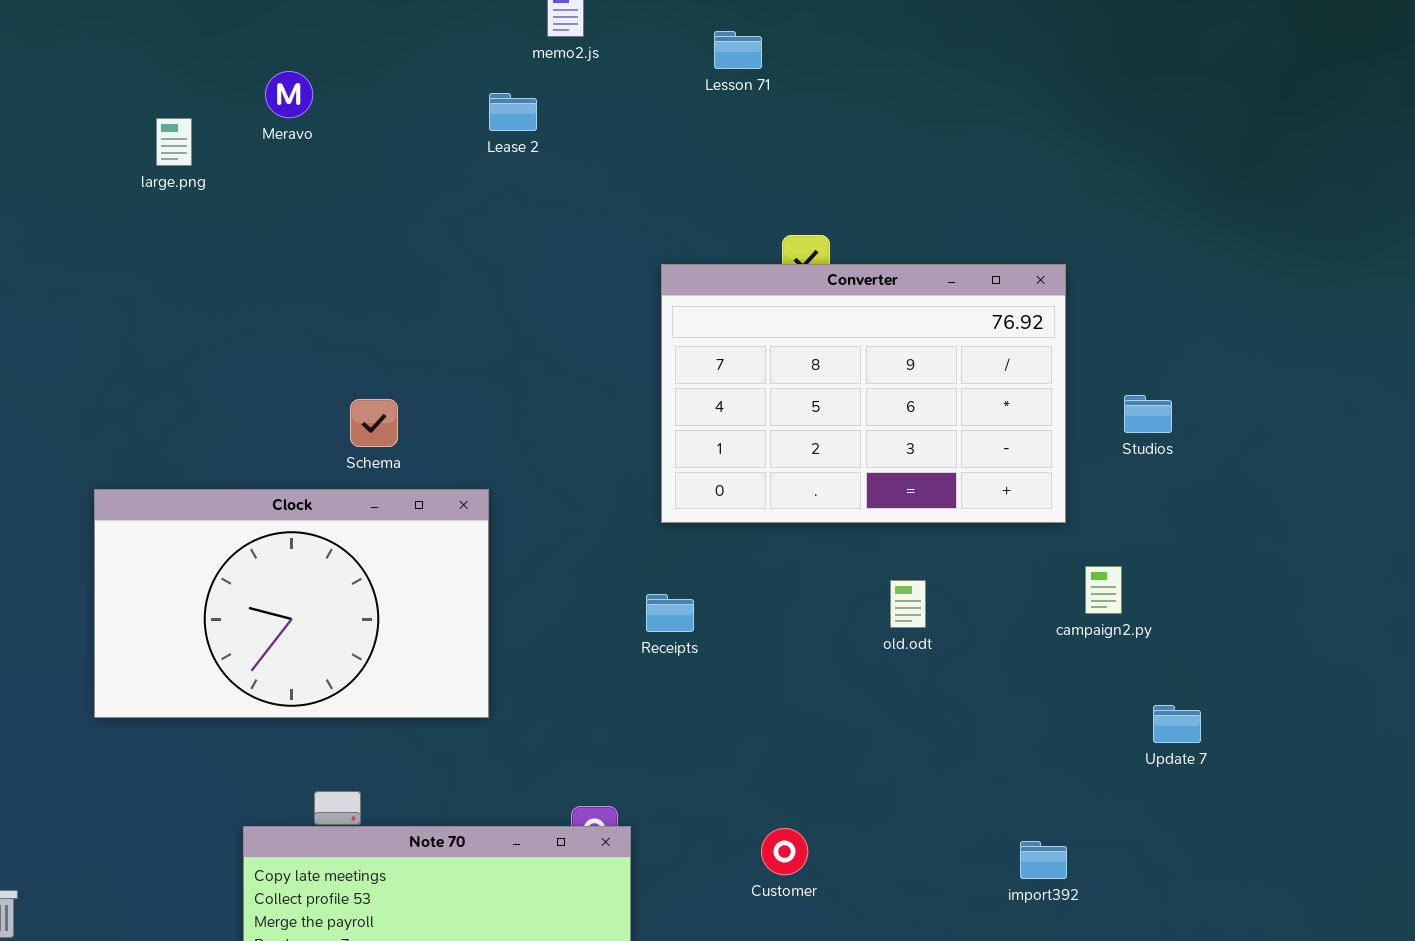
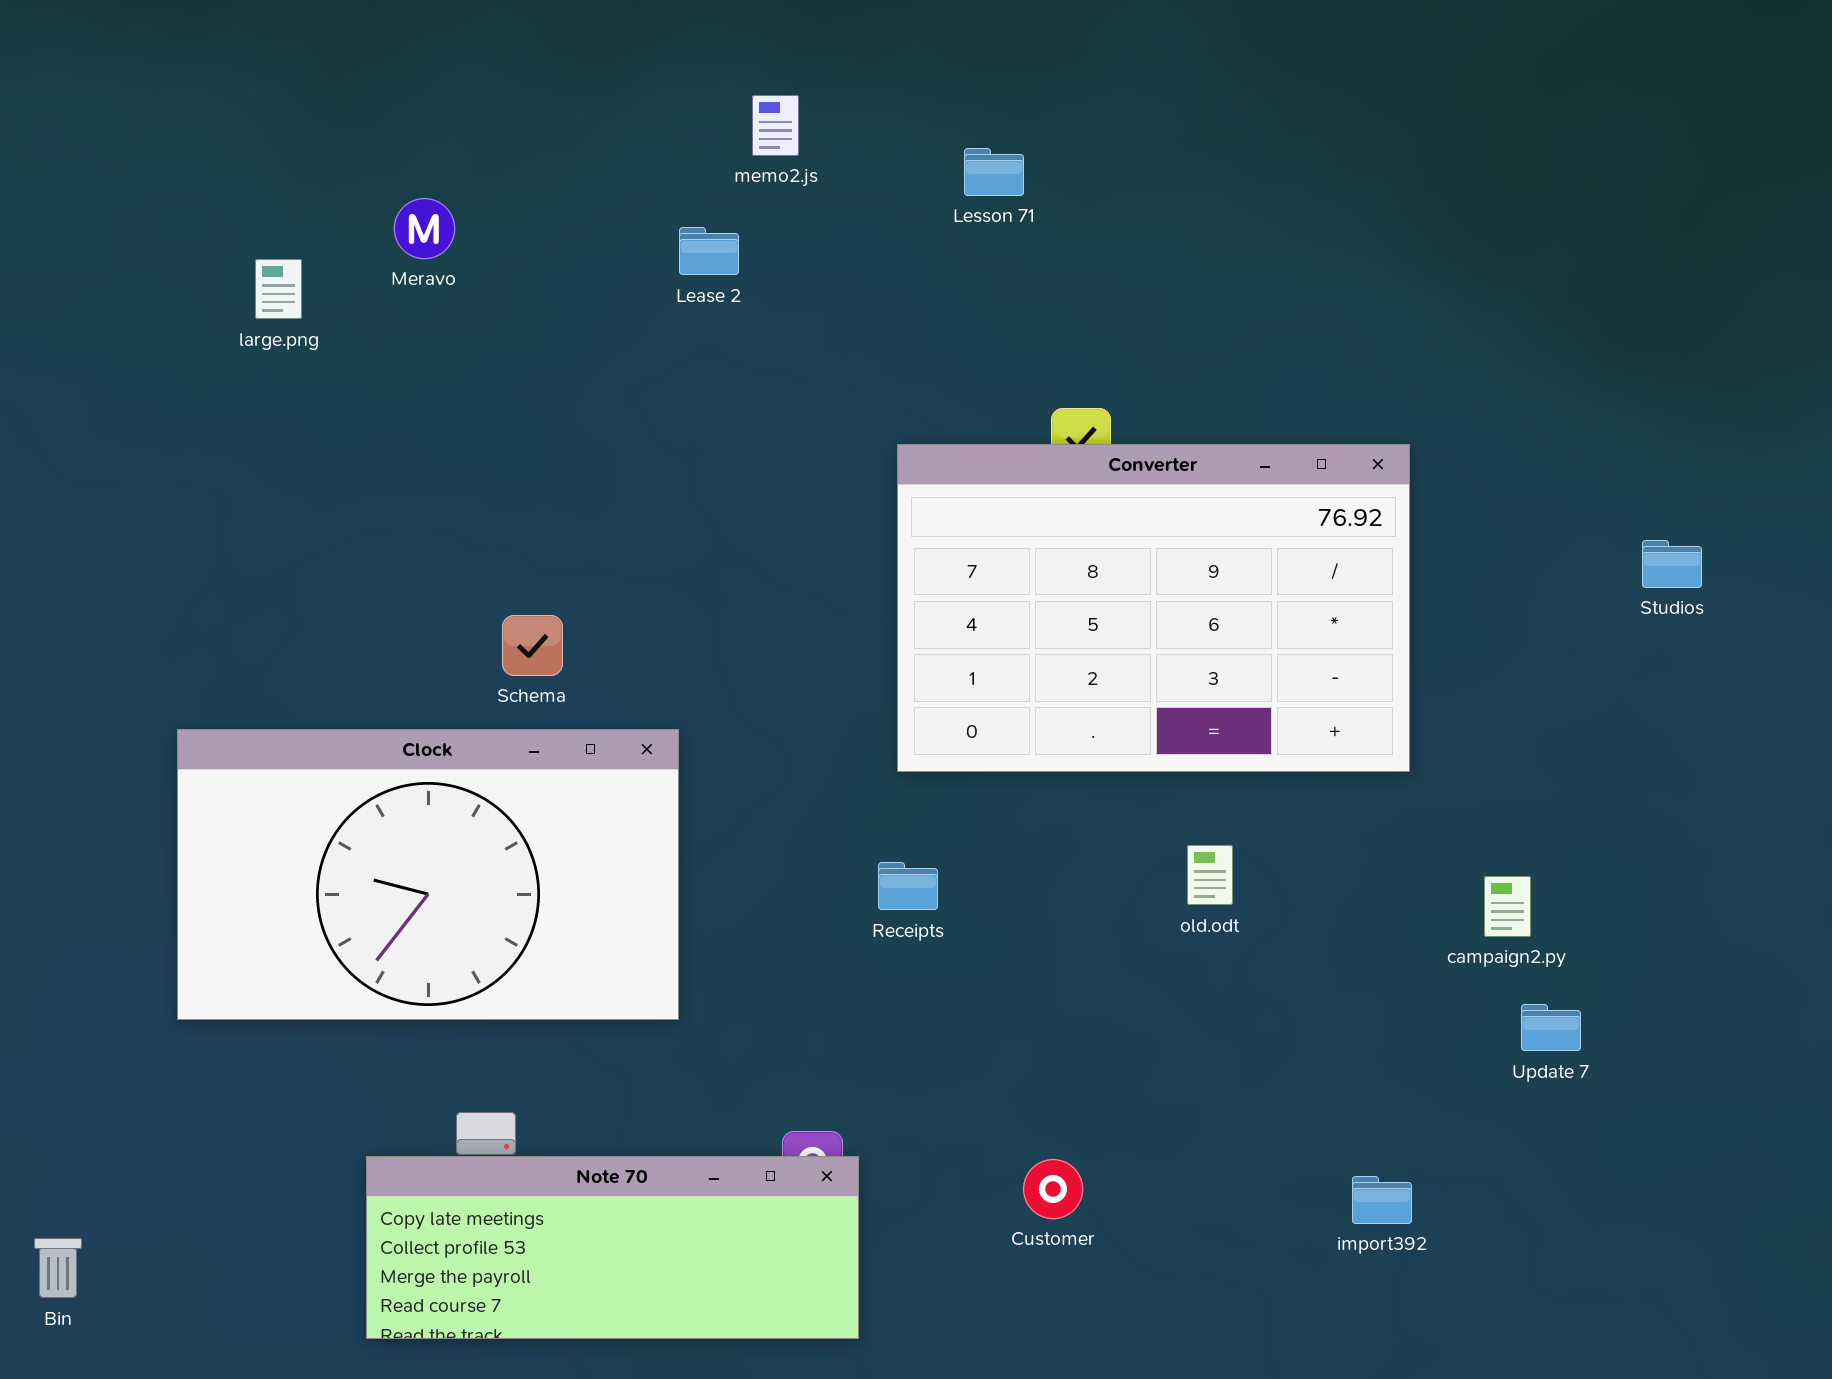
Studios: [1124,395,1172,433] -> [1642,540,1702,588], moved
campaign2.py: [1085,566,1122,614] -> [1484,876,1531,937], moved

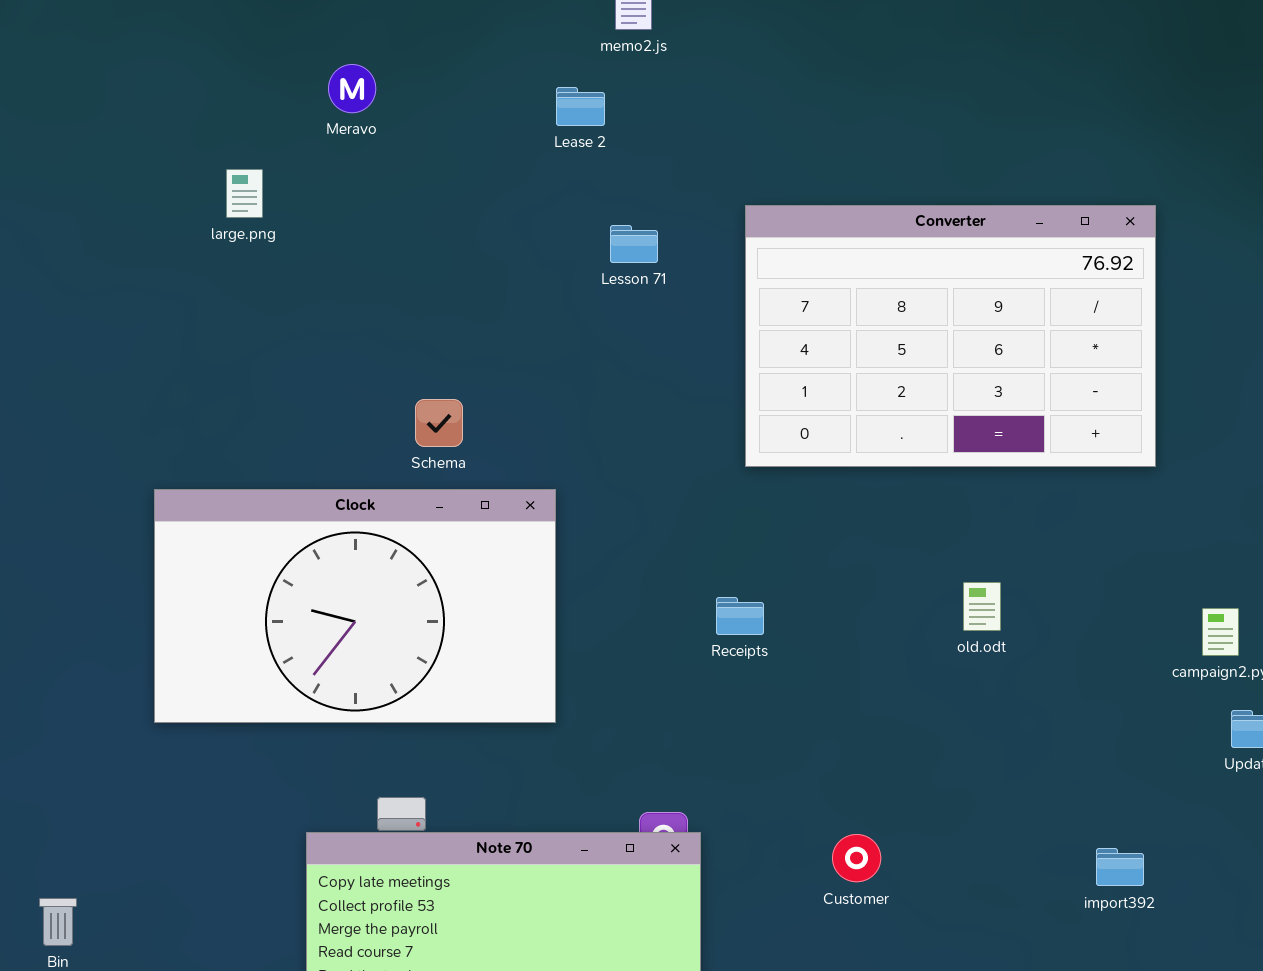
Lesson 71: [964,148,1024,196] -> [610,225,658,263], moved
large.png: [255,259,302,319] -> [226,169,263,218], moved
Converter: [897,444,1410,772] -> [745,205,1156,467], moved

